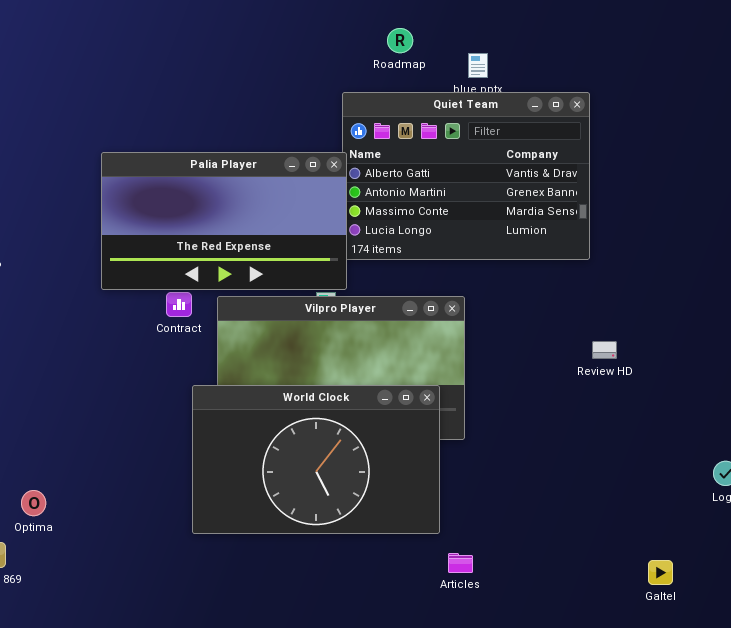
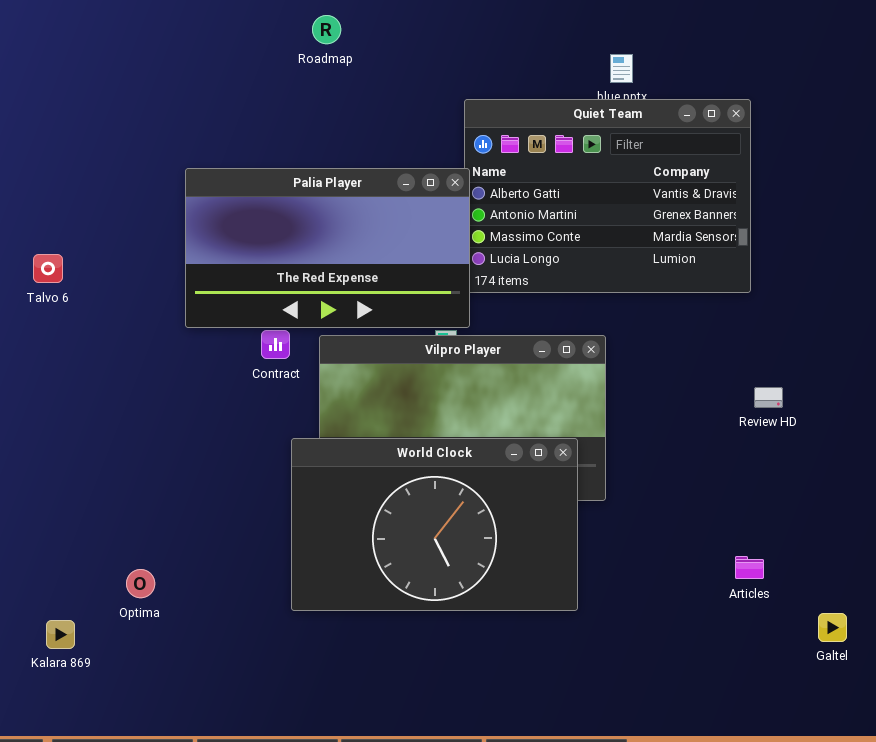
Roadmap: [387,28,413,53] -> [312,15,341,44], moved
Optima: [21,490,46,516] -> [126,569,155,598], moved
Articles: [448,553,473,573] -> [735,556,764,579], moved
Galtel: [648,560,673,585] -> [818,613,847,642], moved

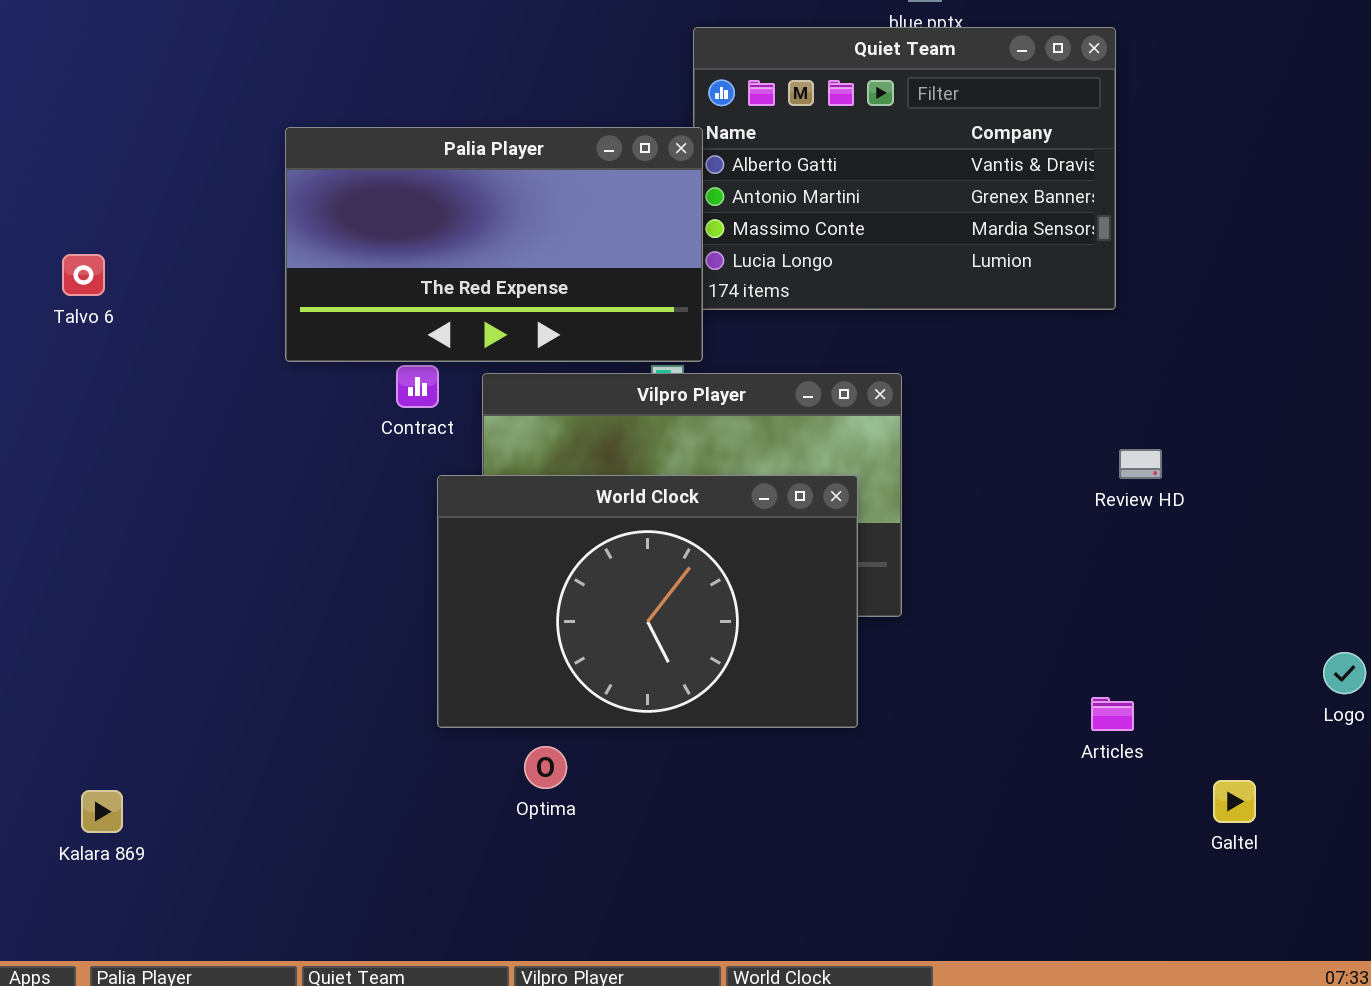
World Clock: [291,438,578,611] -> [437,475,858,728], moved
Optima: [126,569,155,598] -> [524,746,567,789], moved

